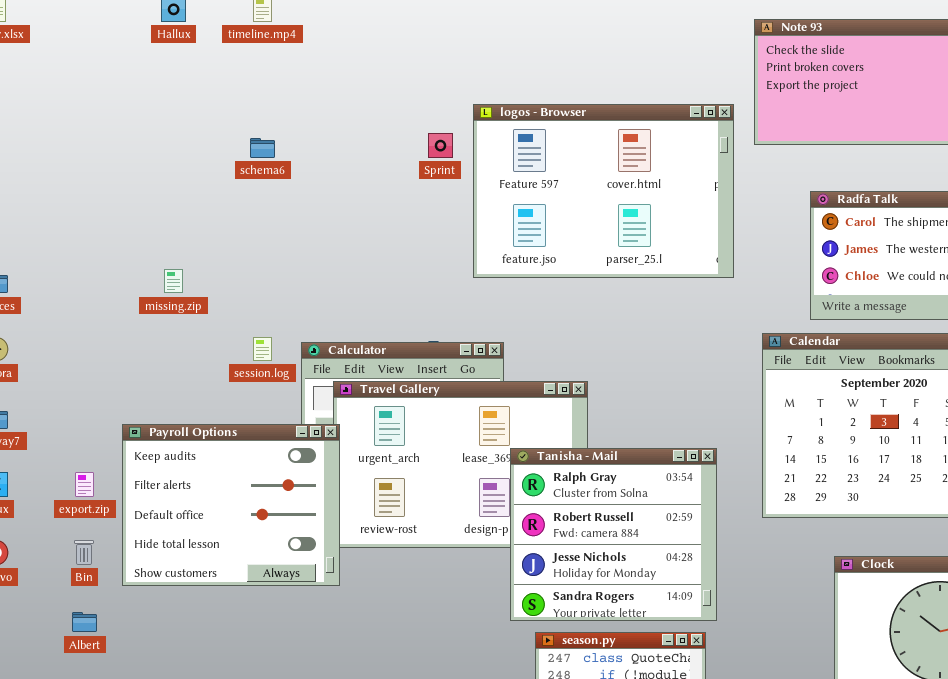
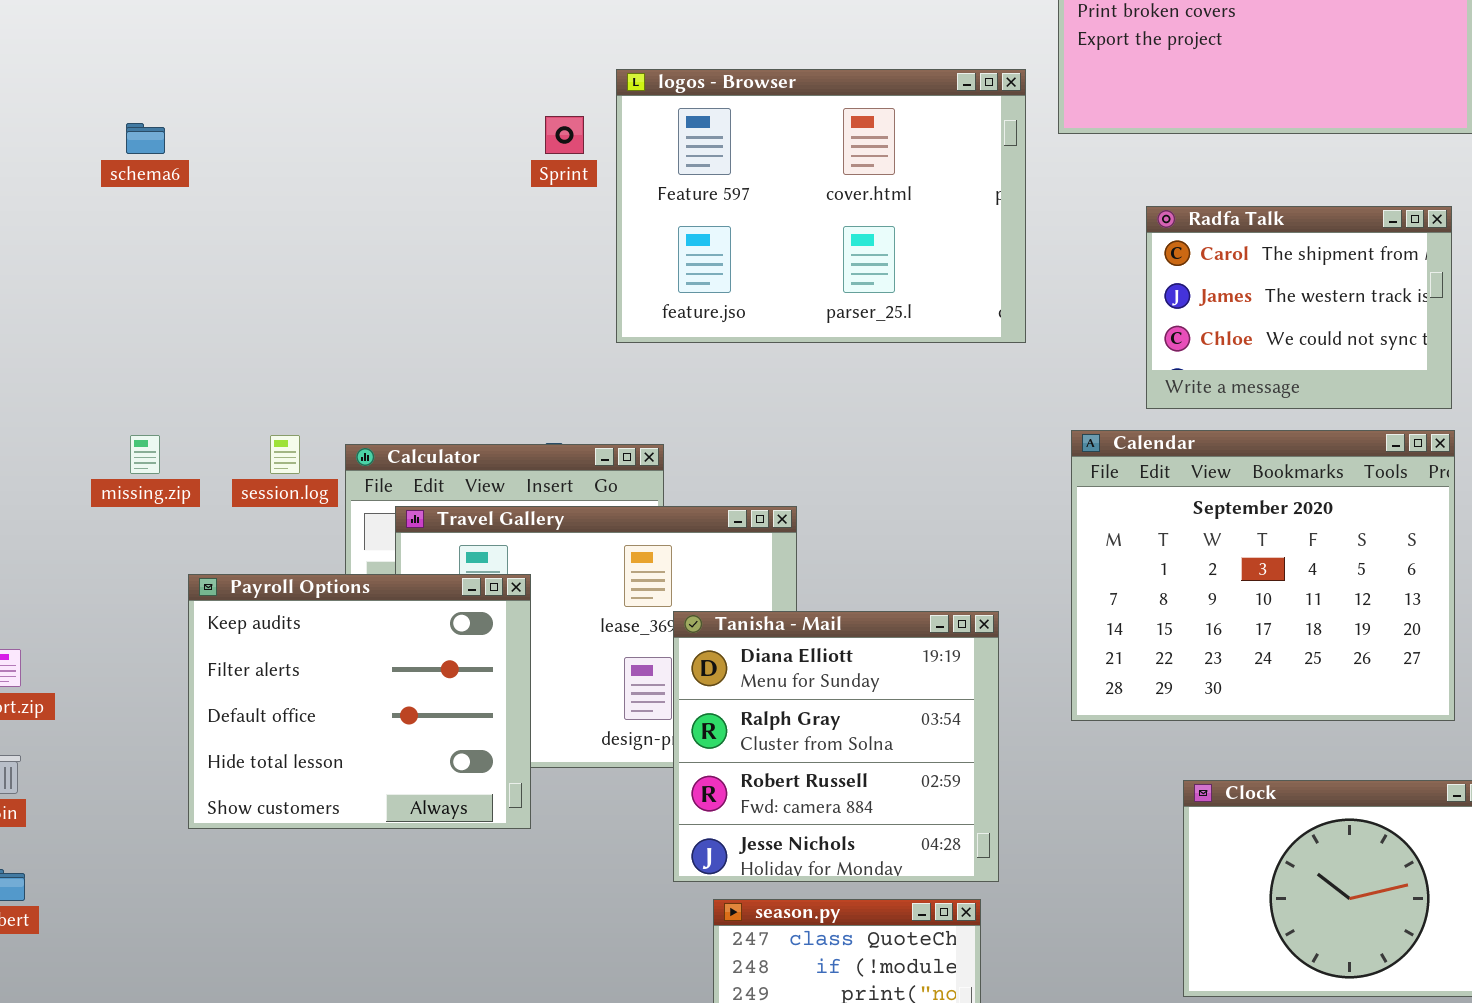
schema6: [250,138,275,158] -> [126,123,165,154], moved
missing.zip: [164,269,183,293] -> [130,435,160,474], moved
Payroll Options: [122,424,340,586] -> [188,574,531,829], moved
Tanisha - Mail: [510,448,717,621] -> [673,611,999,882], scrolled up 1 row

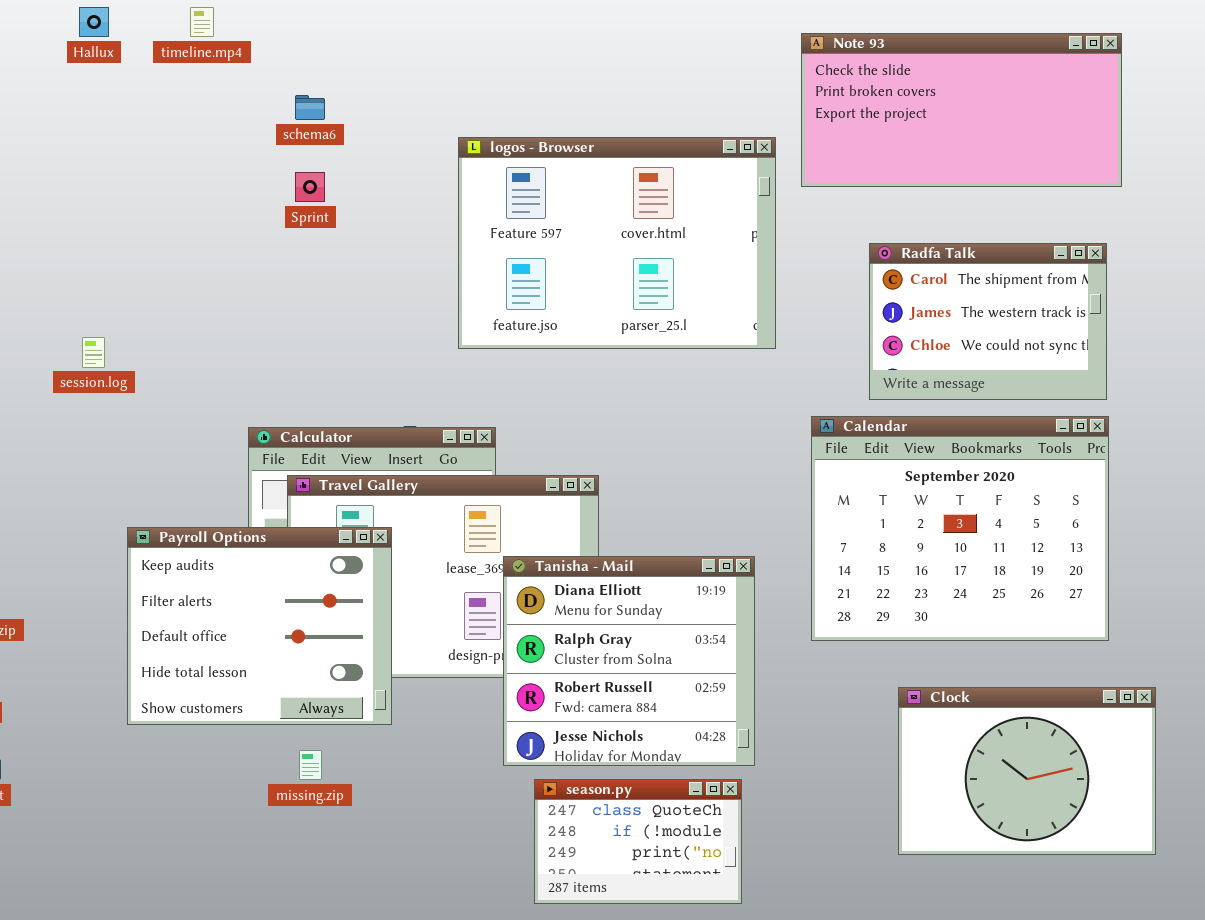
Sprint: [545,116,584,154] -> [295,172,325,202], moved
schema6: [126,123,165,154] -> [295,95,325,120], moved
missing.zip: [130,435,160,474] -> [299,750,322,780], moved
session.log: [270,435,300,474] -> [82,337,105,368], moved

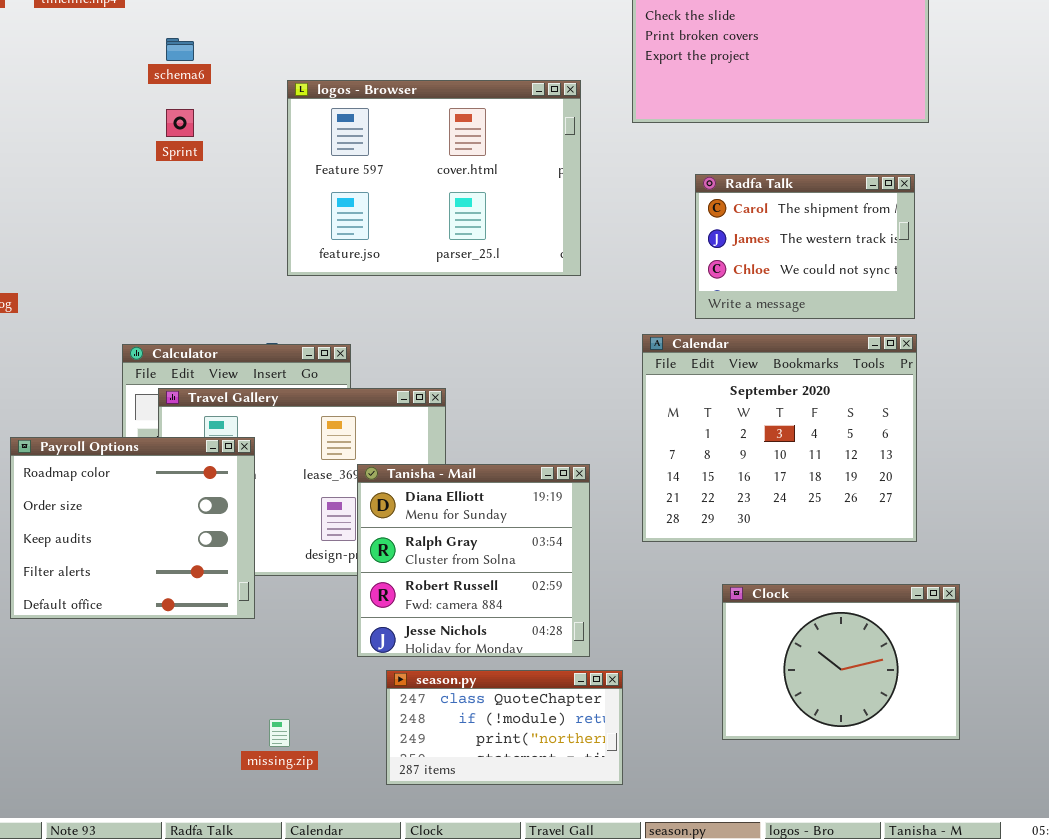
logos - Browser: [458,137,776,349] -> [287,80,581,276], moved
Payroll Options: [127,527,392,725] -> [10,437,255,619], scrolled up 2 rows
missing.zip: [299,750,322,780] -> [269,719,290,747], moved
season.py: [534,779,742,904] -> [386,670,623,785], resized

